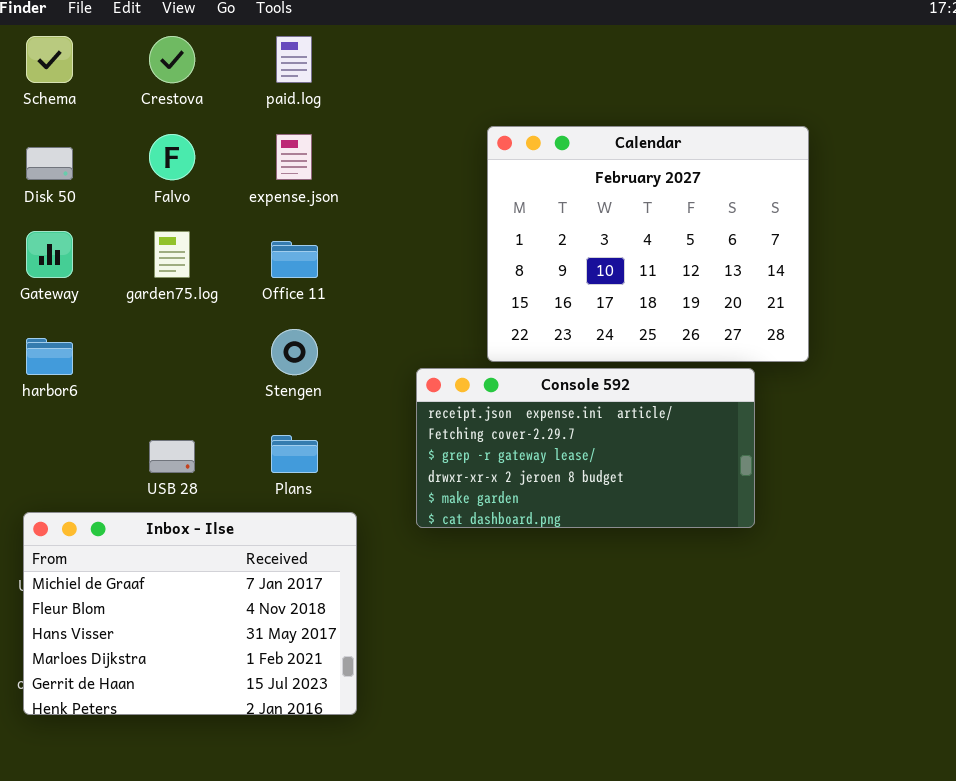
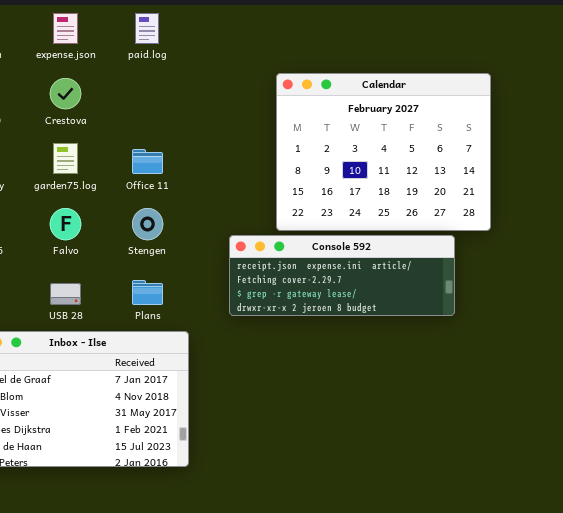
Crestova: [149,36,195,83] -> [50,78,81,109], moved
Falvo: [149,134,195,180] -> [50,208,81,240], moved
expense.json: [276,134,312,180] -> [53,13,78,44], moved
Console 592: [416,368,755,528] -> [229,235,455,316], resized

